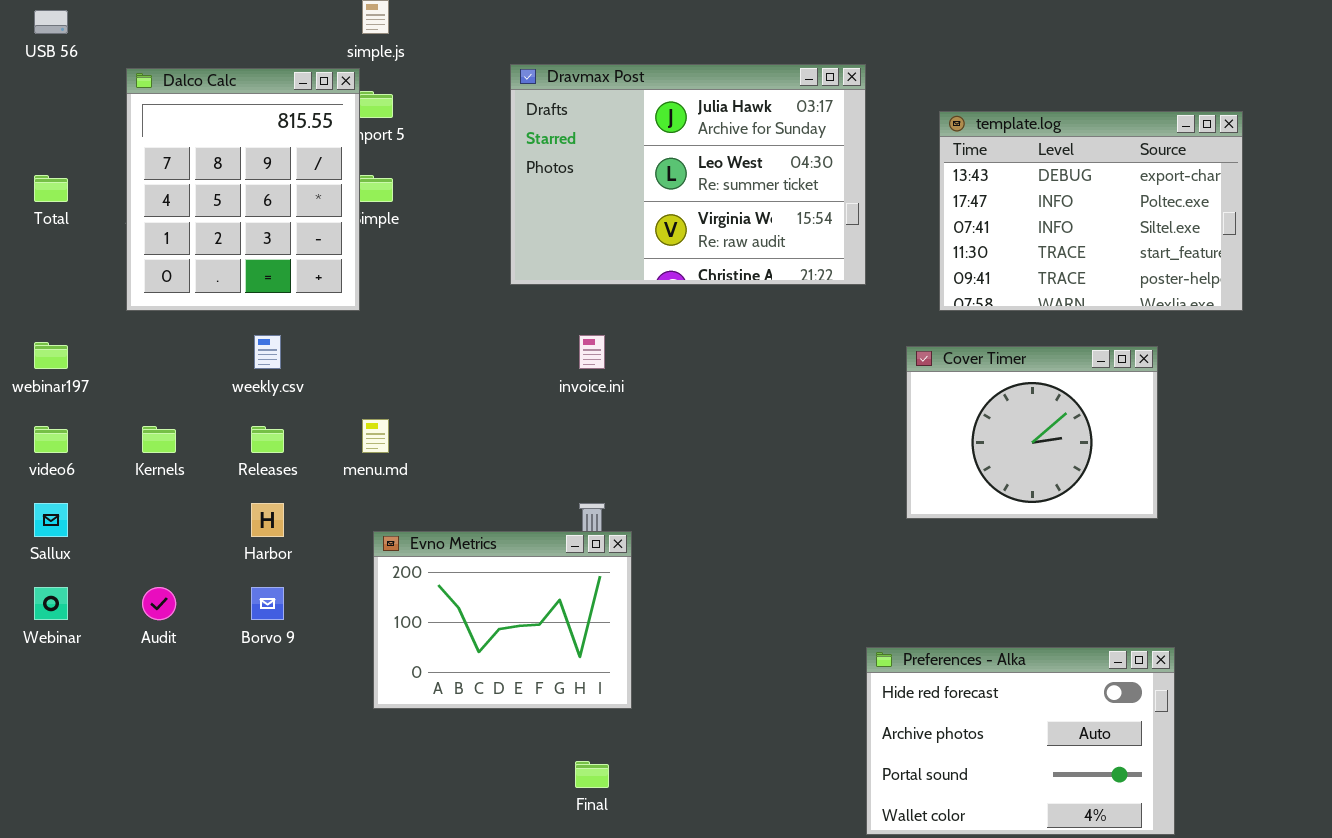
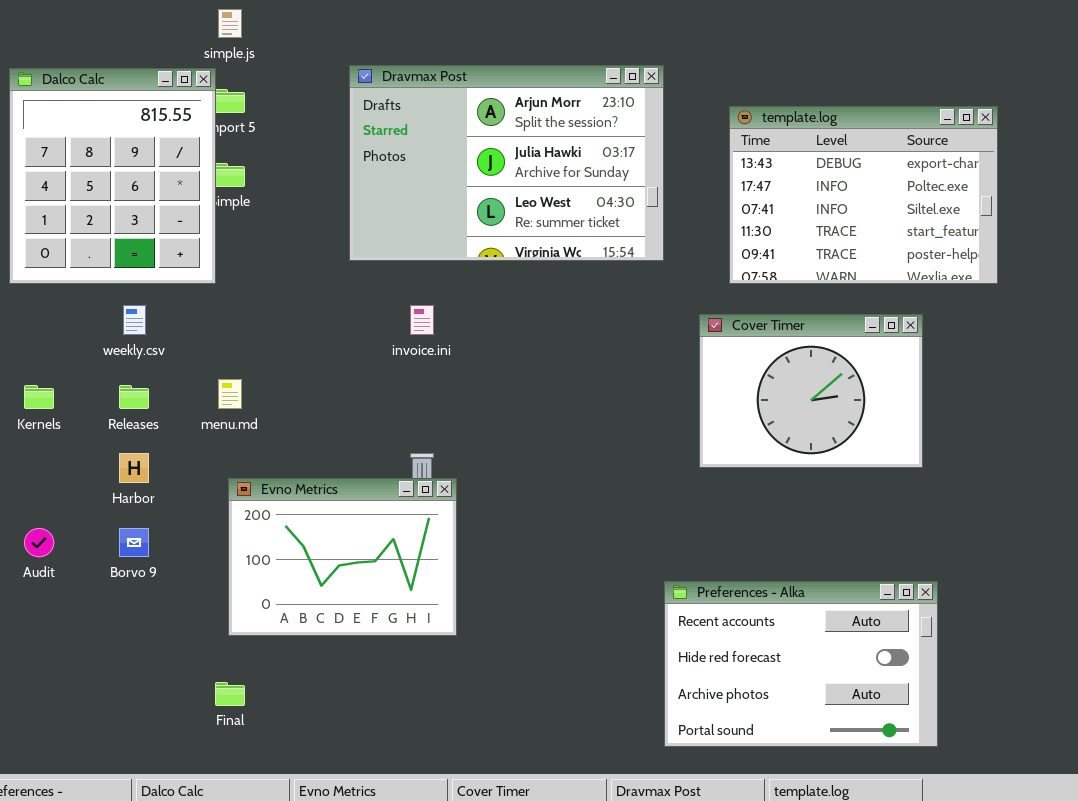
Dravmax Post: [510,64,866,285] -> [349,65,664,261], scrolled up 1 row
Preferences - Alka: [866,647,1175,835] -> [664,581,938,747], scrolled up 1 row
Final: [575,761,609,788] -> [215,682,245,706], moved

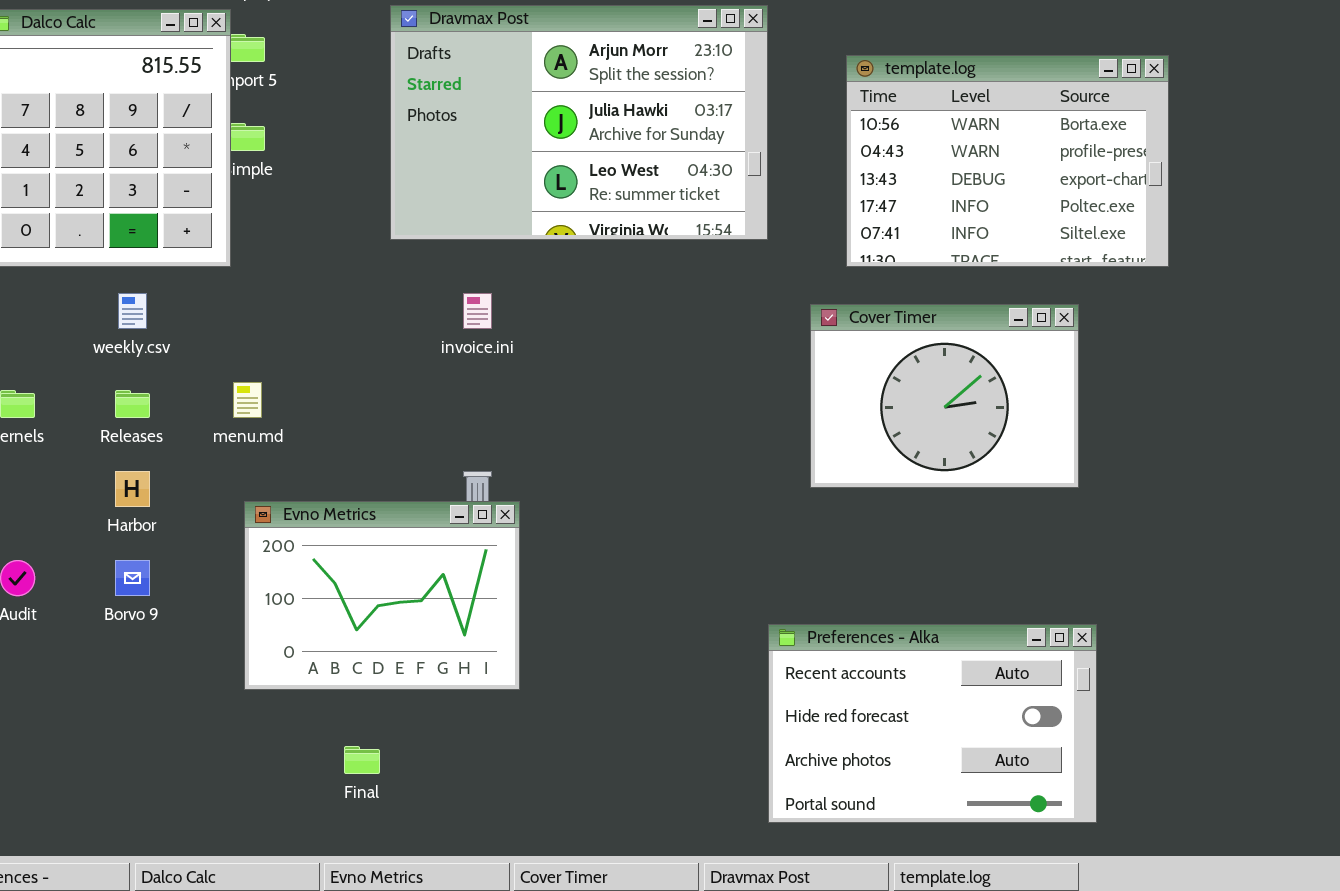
template.log: [729,106,998,284] -> [846,55,1169,267], scrolled up 2 rows
Final: [215,682,245,706] -> [344,746,380,774], moved

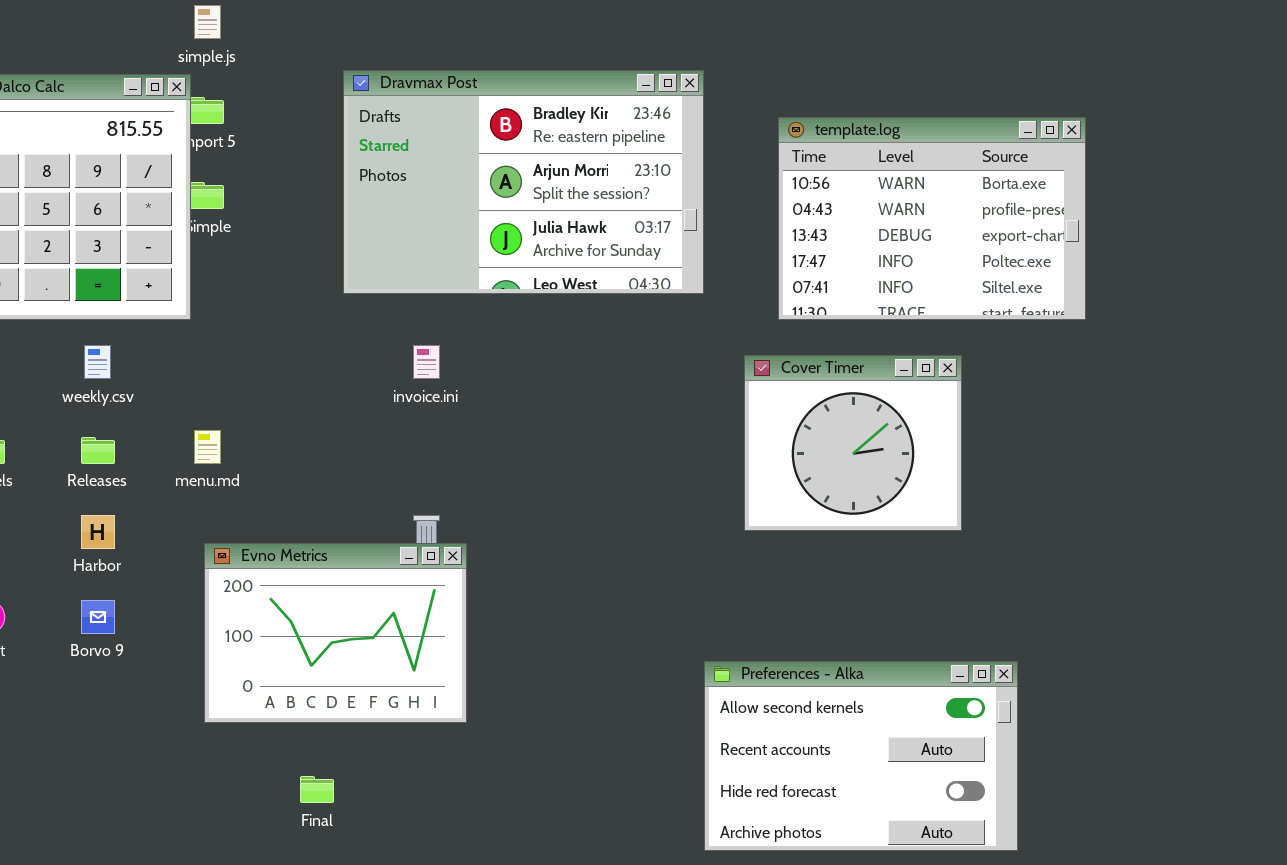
Dravmax Post: [390,5,768,240] -> [343,70,704,294], scrolled up 1 row
Cover Timer: [810,304,1079,488] -> [744,355,962,531], resized
Preferences - Alka: [768,624,1097,823] -> [704,661,1018,851], scrolled up 1 row

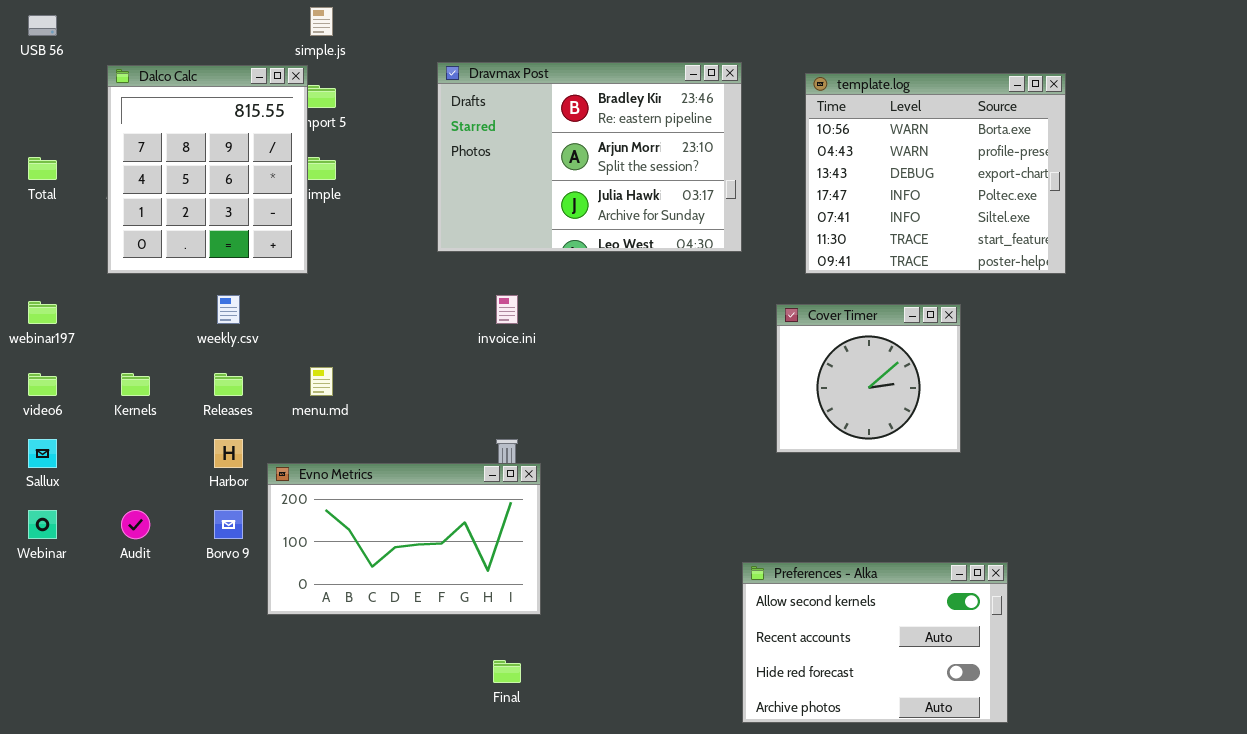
template.log: [778,117,1086,320] -> [805,73,1066,274], resized
Evno Metrics: [204,543,467,723] -> [267,463,541,615], resized
Final: [300,776,334,803] -> [493,660,521,683], moved

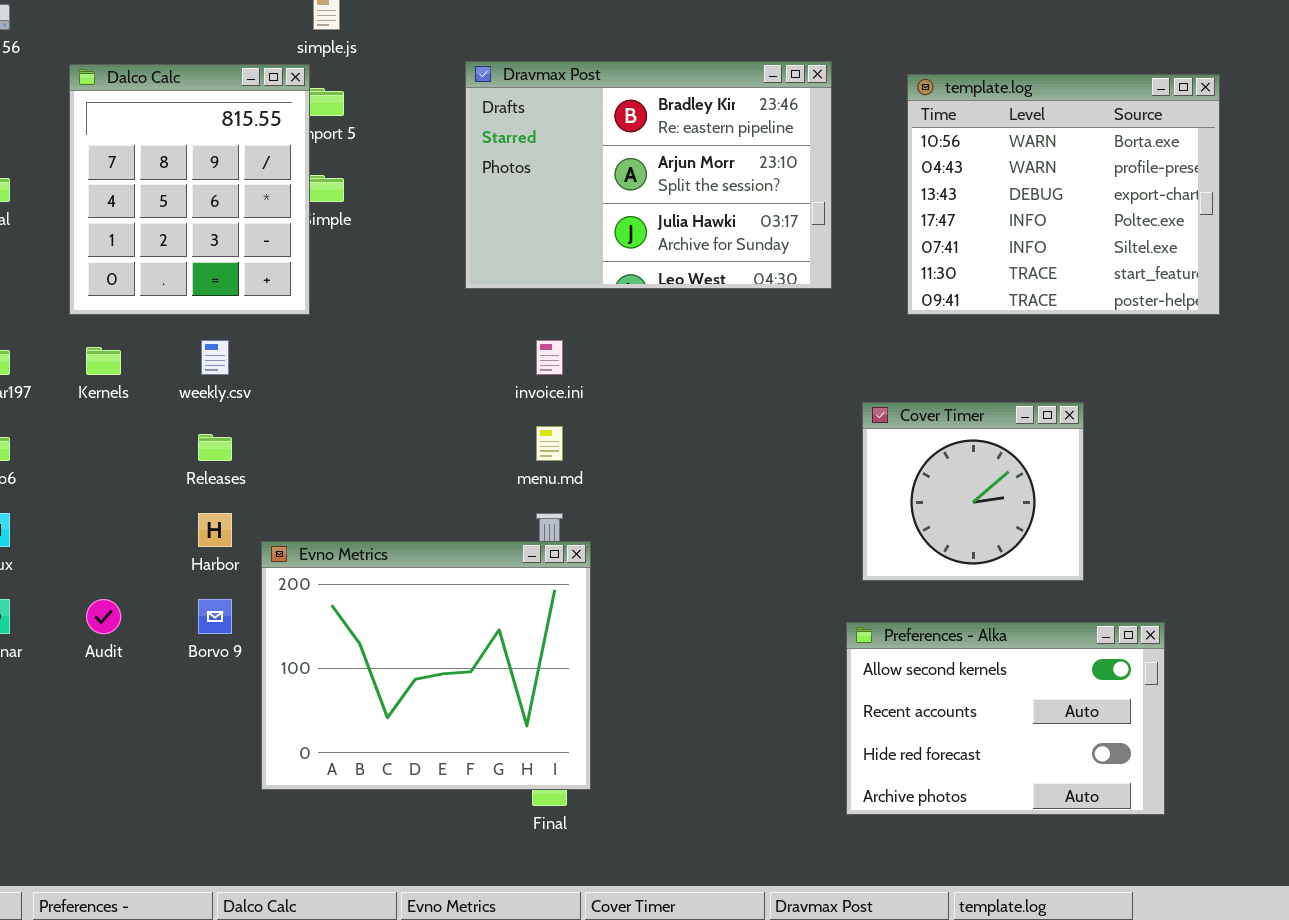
Cover Timer: [776,304,961,453] -> [862,402,1084,581], moved
menu.md: [310,367,333,396] -> [536,426,563,461], moved
Kernels: [121,373,150,396] -> [86,347,121,375], moved
Evno Metrics: [267,463,541,615] -> [261,541,591,790], resized
Preferences - Alka: [742,562,1008,723] -> [846,622,1165,815], moved

